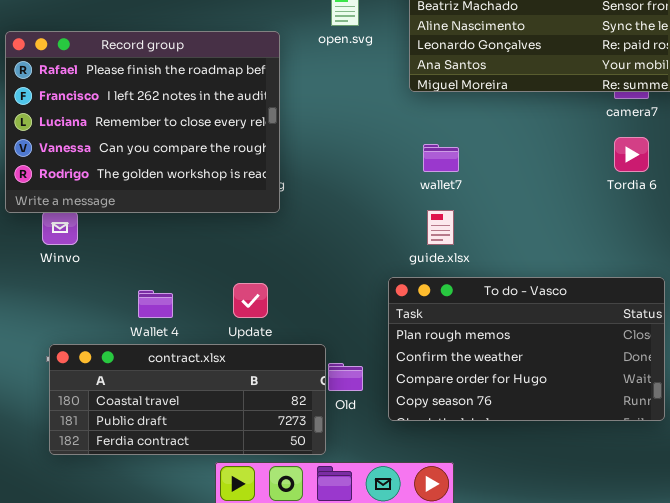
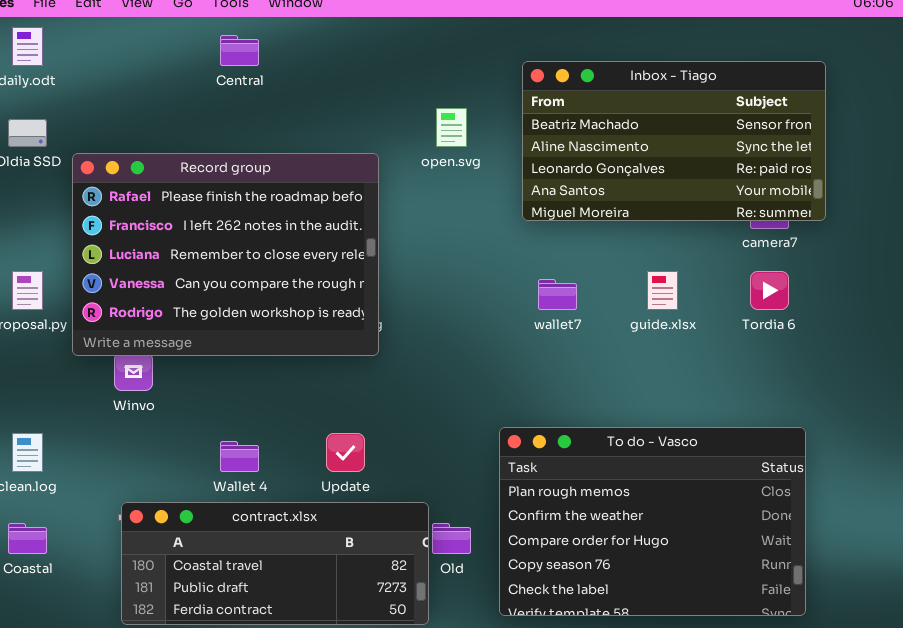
guide.xlsx: [427,210,454,245] -> [647,271,678,310], moved
To do - Vasco: [388,277,665,421] -> [499,427,806,616], resized

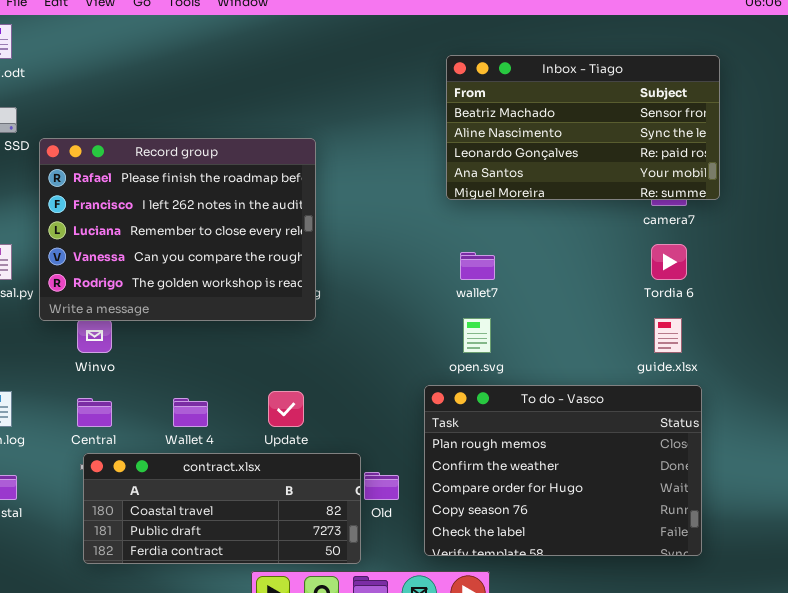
Central: [220,35,259,66] -> [77,398,112,427], moved
open.svg: [436,108,467,147] -> [463,318,491,353], moved
guide.xlsx: [647,271,678,310] -> [654,318,682,353], moved

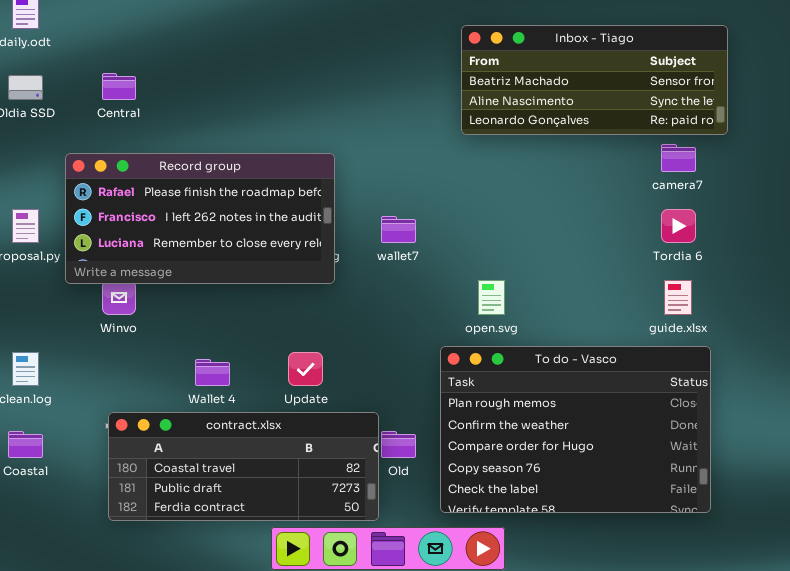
Inbox - Tiago: [446,55,720,200] -> [461,25,728,135], resized
Record group: [39,138,316,321] -> [65,153,335,284], resized
wallet7: [460,252,495,280] -> [381,216,416,243], moved
Central: [77,398,112,427] -> [102,73,136,100], moved

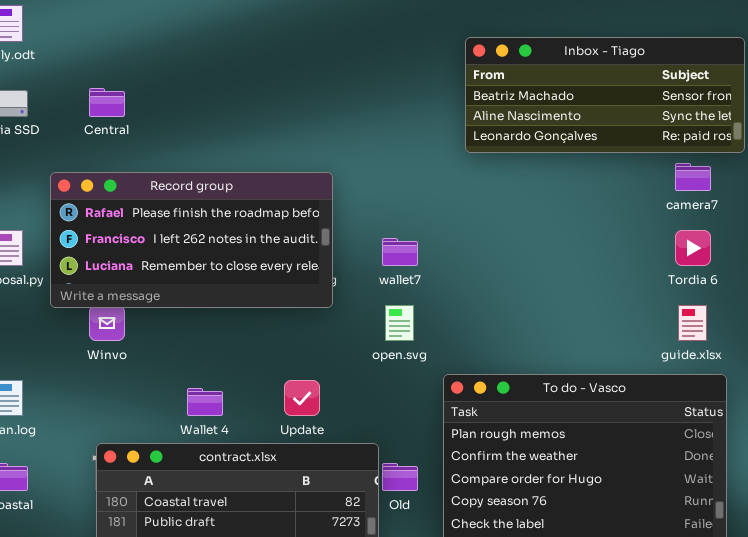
open.svg: [478,280,505,315] -> [385,305,414,341], moved

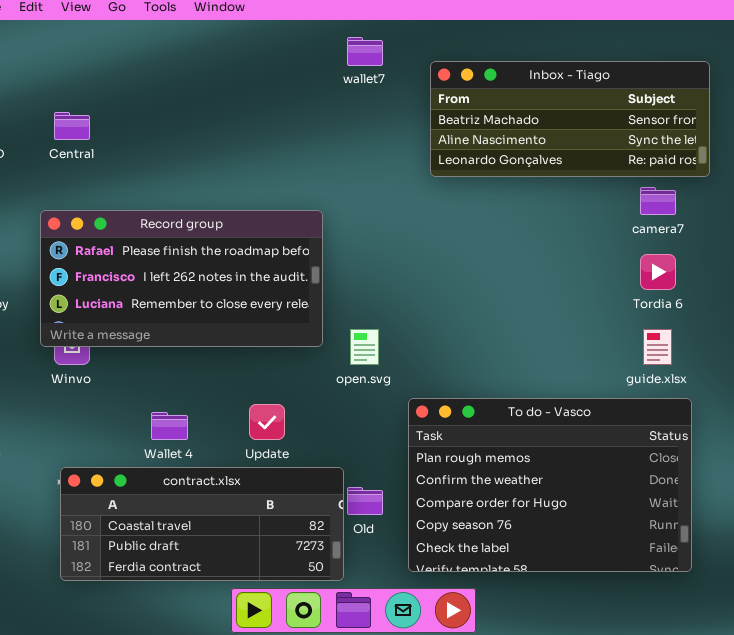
Record group: [50,172,333,308] -> [40,210,323,347], moved
wallet7: [382,238,418,266] -> [347,37,383,66], moved

